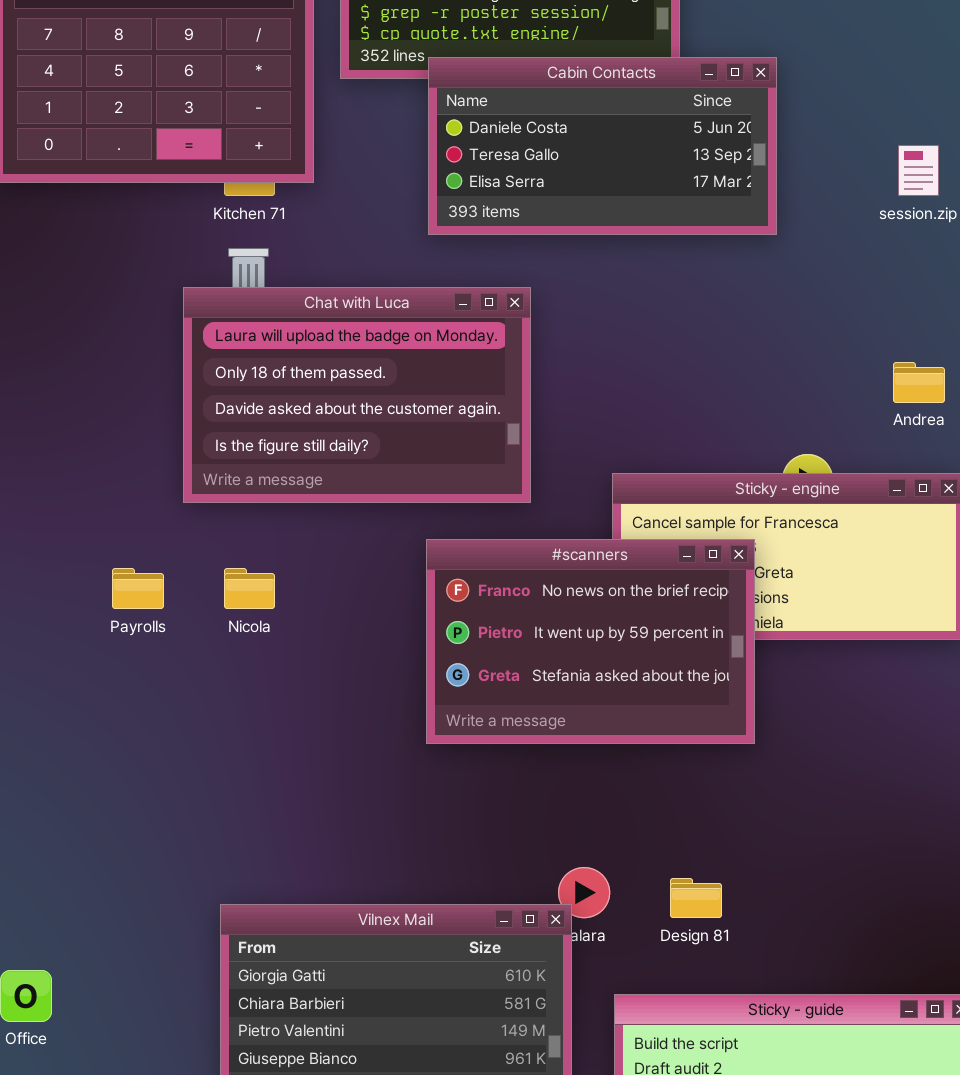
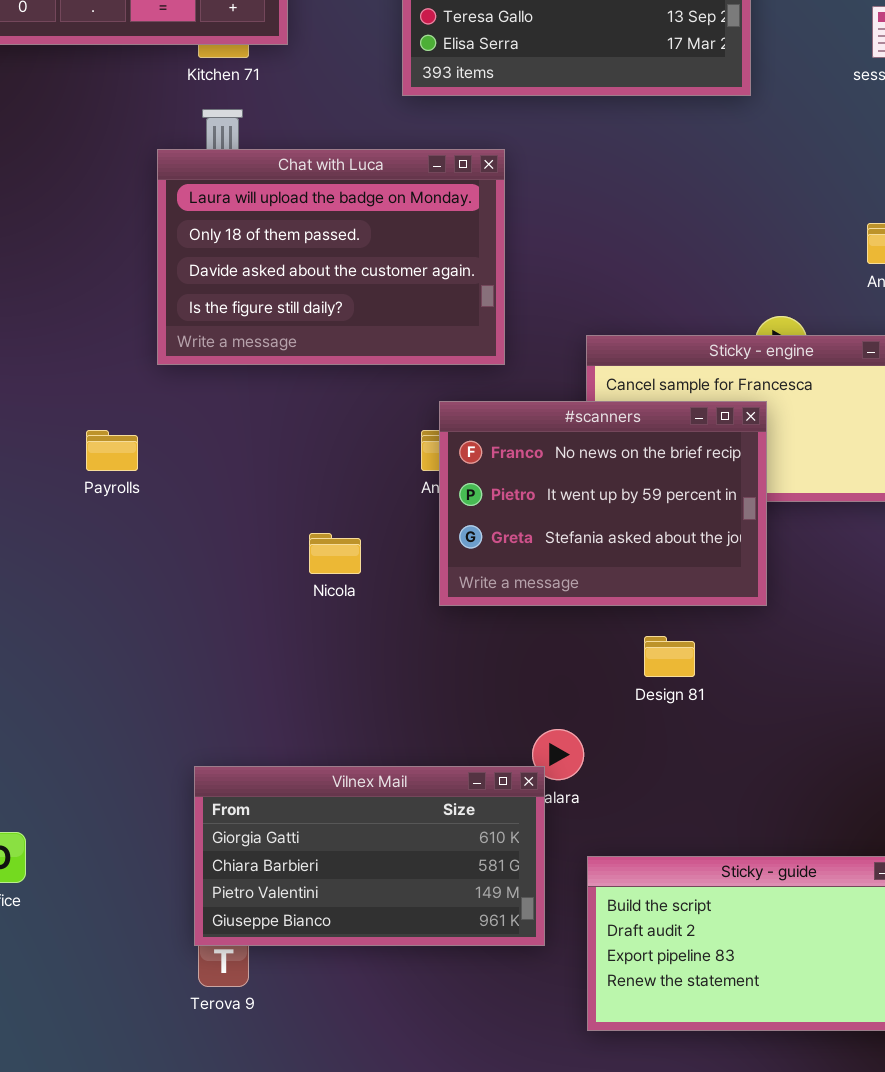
#scanners: [426,539,755,744] -> [439,401,767,606], moved
Nicola: [224,568,275,609] -> [309,533,361,574], moved
Design 81: [670,878,722,918] -> [644,636,695,677], moved

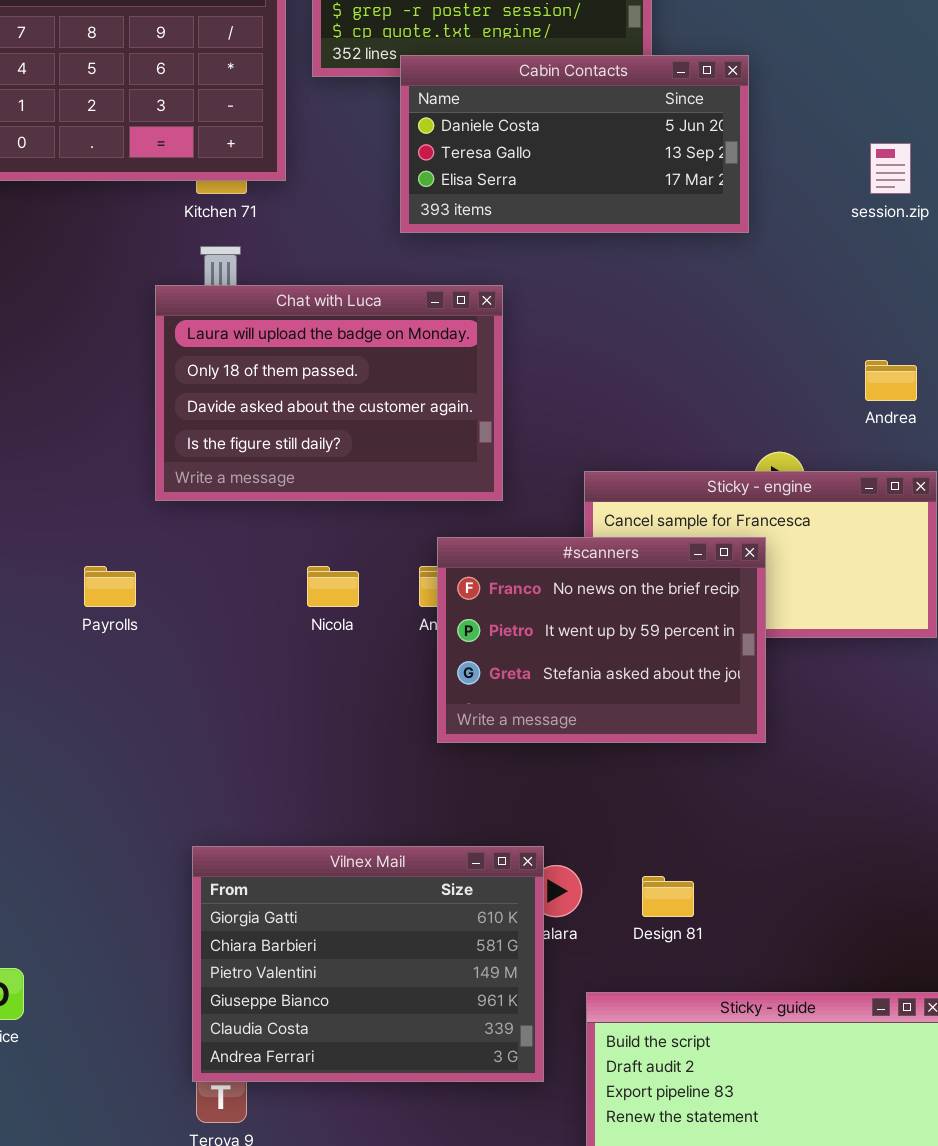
Nicola: [309,533,361,574] -> [307,566,359,607], moved
Design 81: [644,636,695,677] -> [642,876,694,917], moved
Vilnex Mail: [194,766,545,946] -> [192,846,544,1082], resized

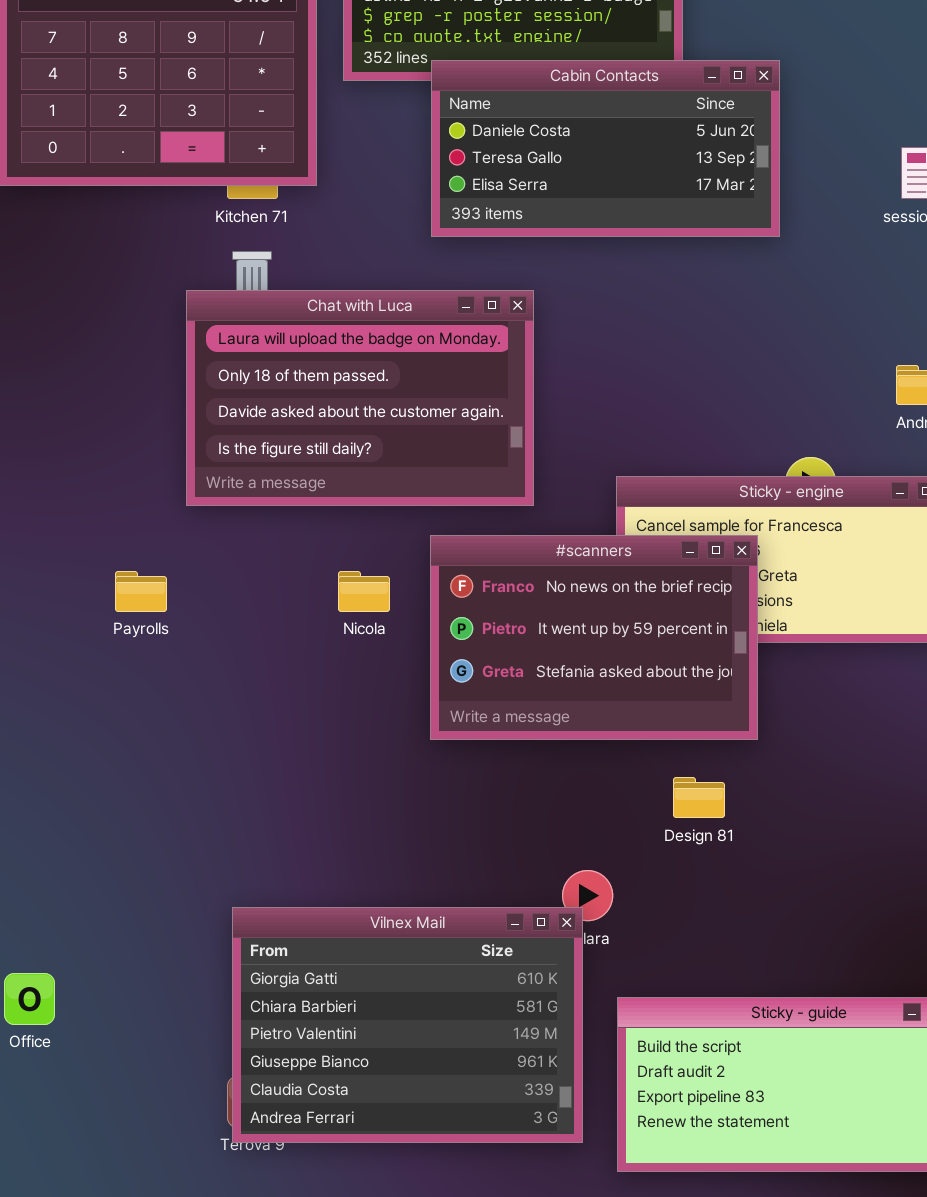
#scanners: [437,537,766,743] -> [430,535,758,740], moved
Vilnex Mail: [192,846,544,1082] -> [232,907,583,1143], moved
Design 81: [642,876,694,917] -> [673,777,725,818], moved

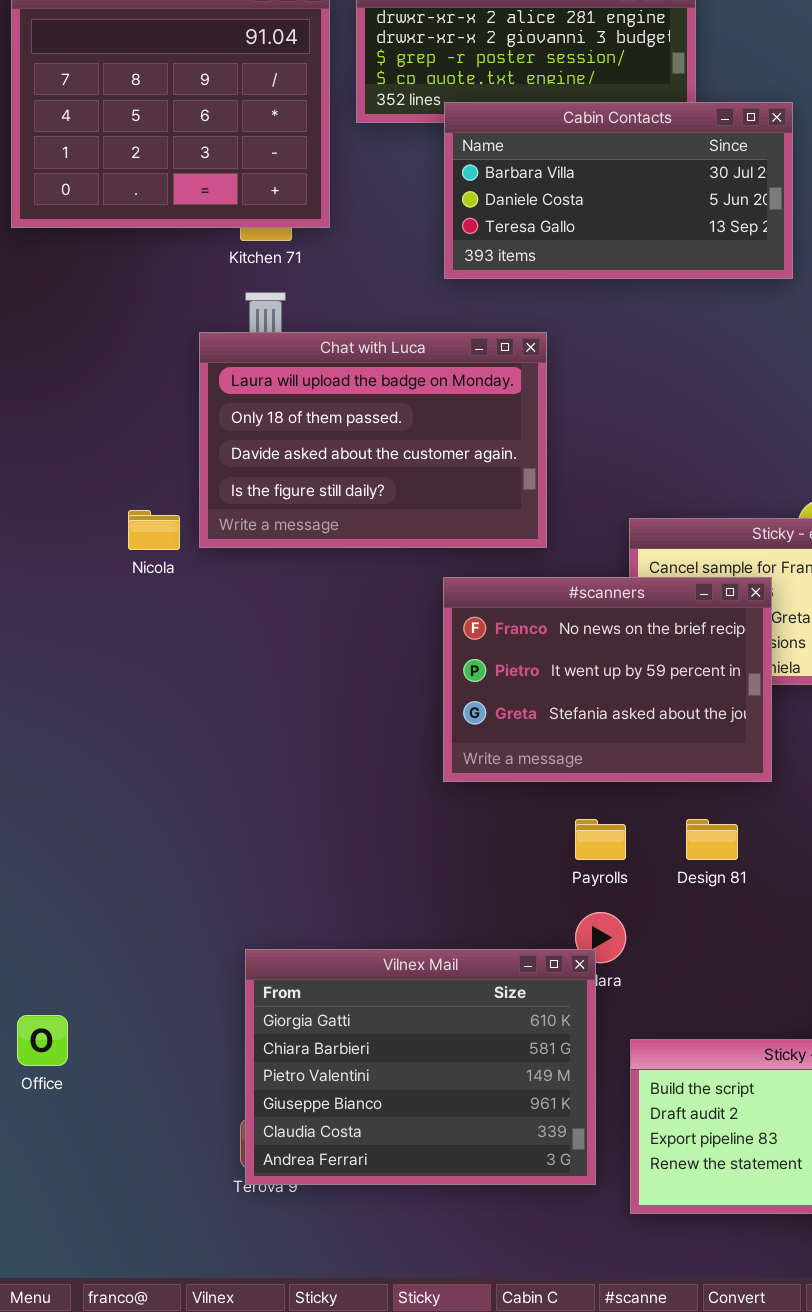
Cabin Contacts: [431,60,780,237] -> [444,102,793,279], scrolled up 1 row
Payrolls: [115,571,167,612] -> [575,819,626,860], moved
Nicola: [338,571,390,612] -> [128,510,180,550], moved

